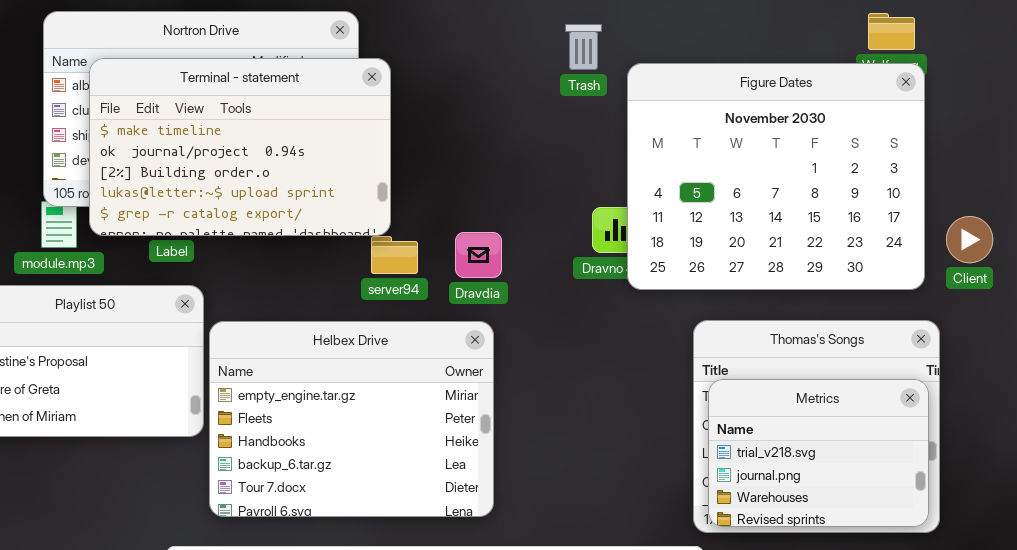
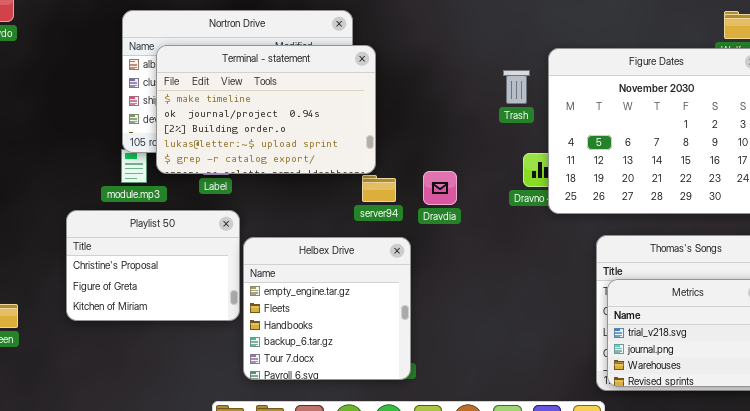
Trash: [565,24,602,70] -> [503,70,530,104], moved
Helbex Drive: [209,321,494,517] -> [243,237,411,380], resized

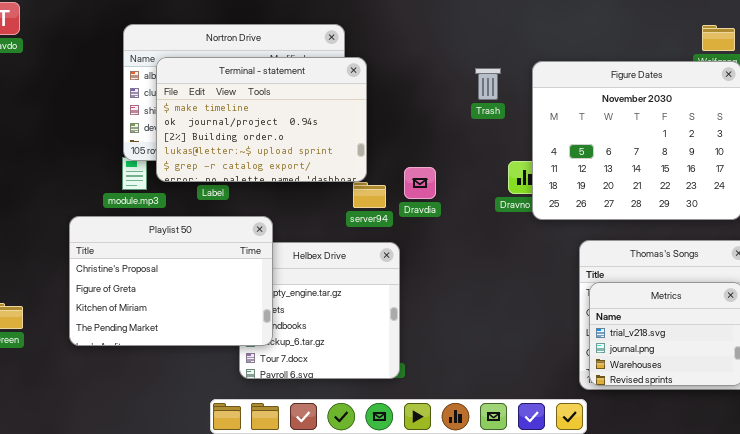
Trash: [503,70,530,104] -> [475,68,501,100], moved
Dravdia: [423,171,457,205] -> [404,167,436,199], moved
Playlist 50: [66,210,240,321] -> [69,216,273,346], resized

